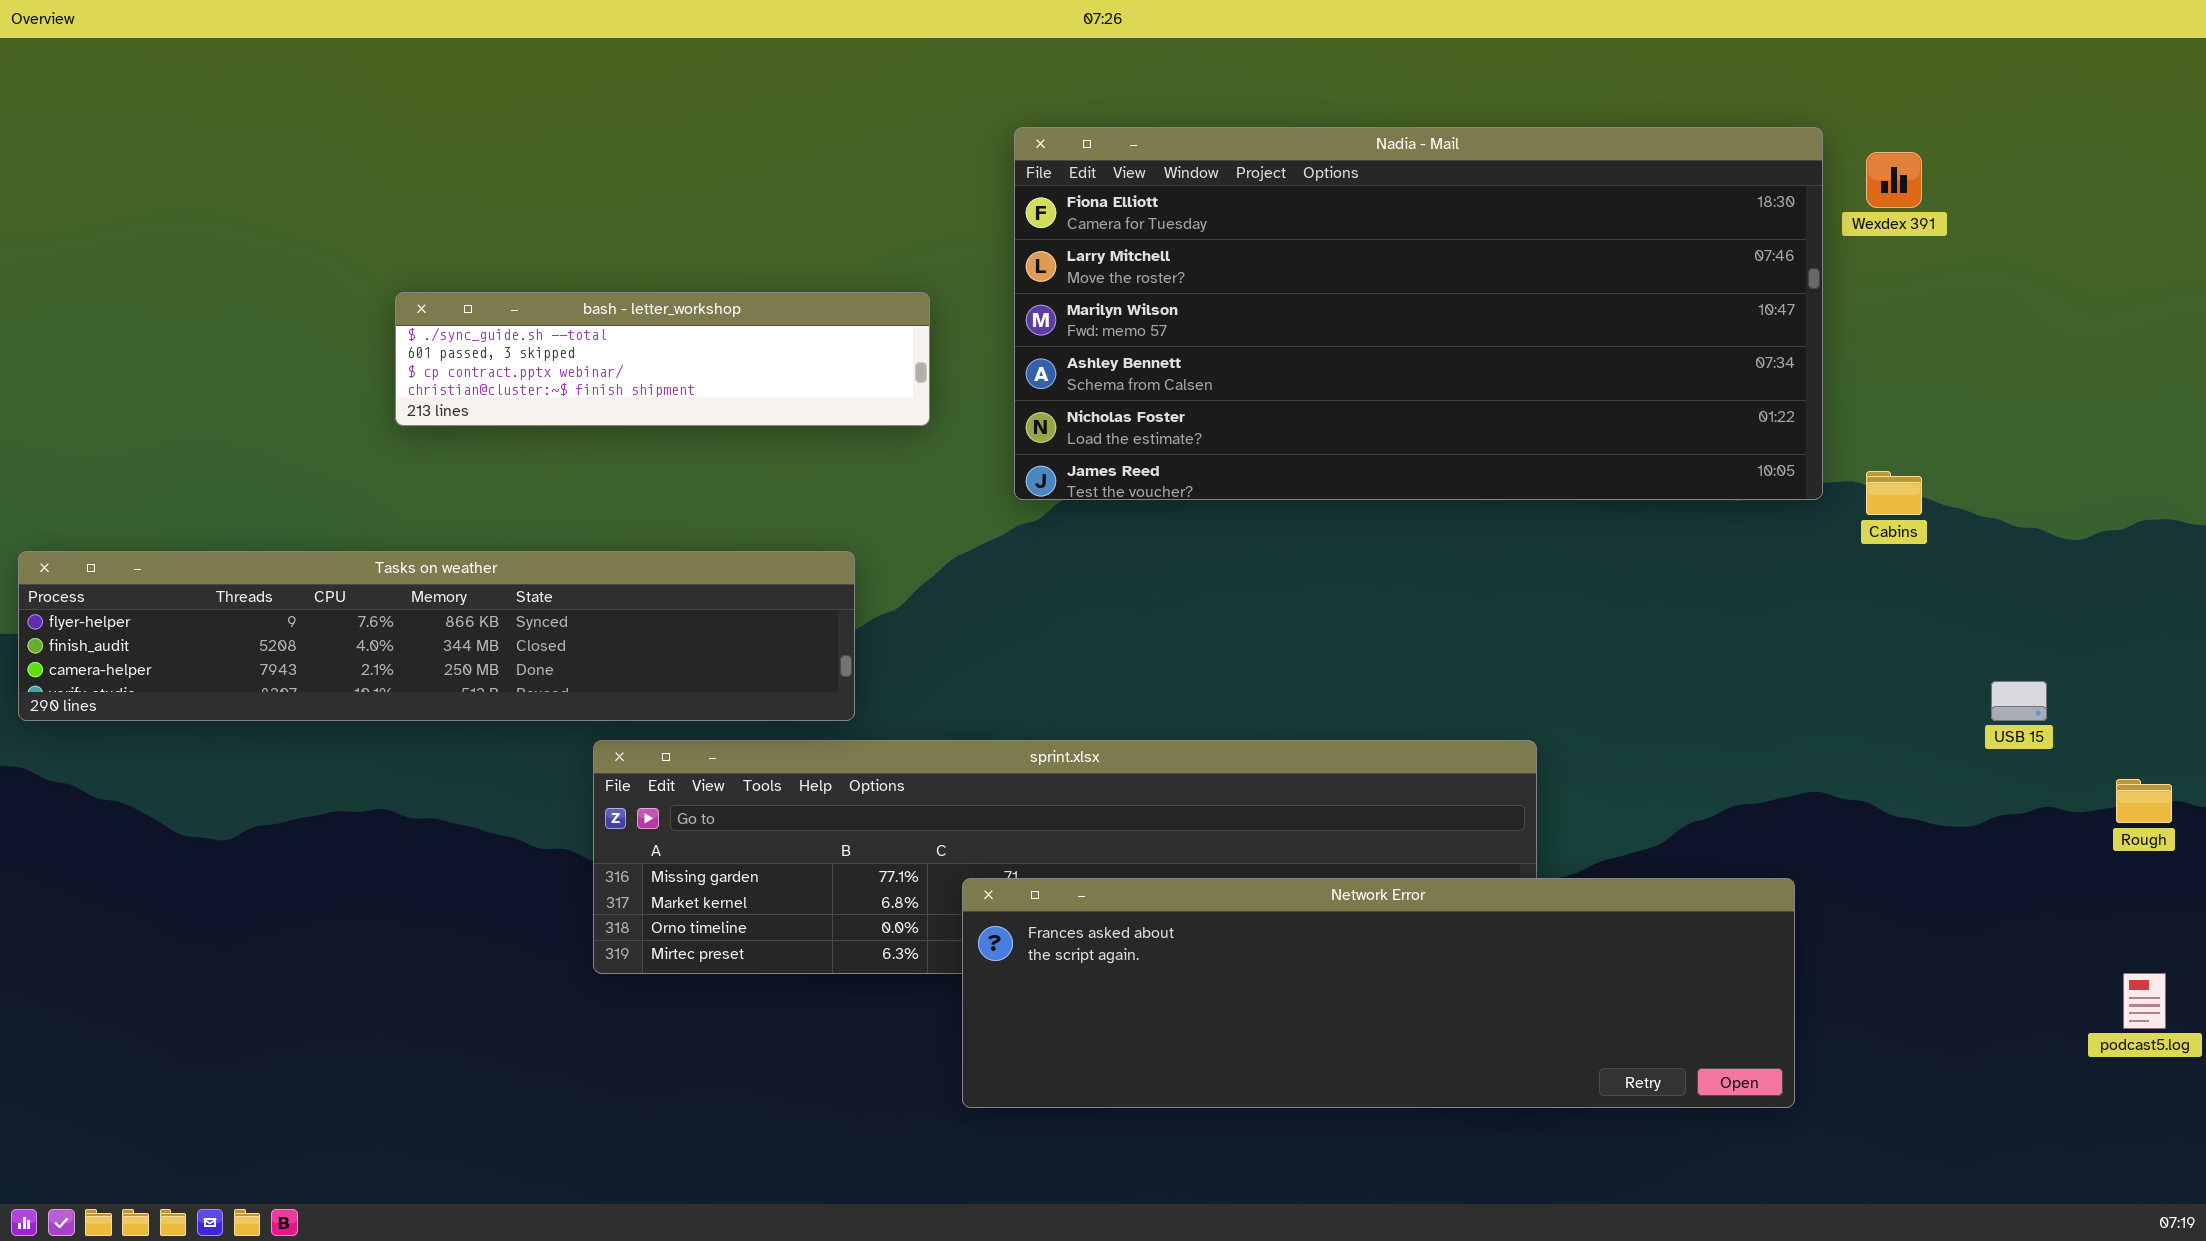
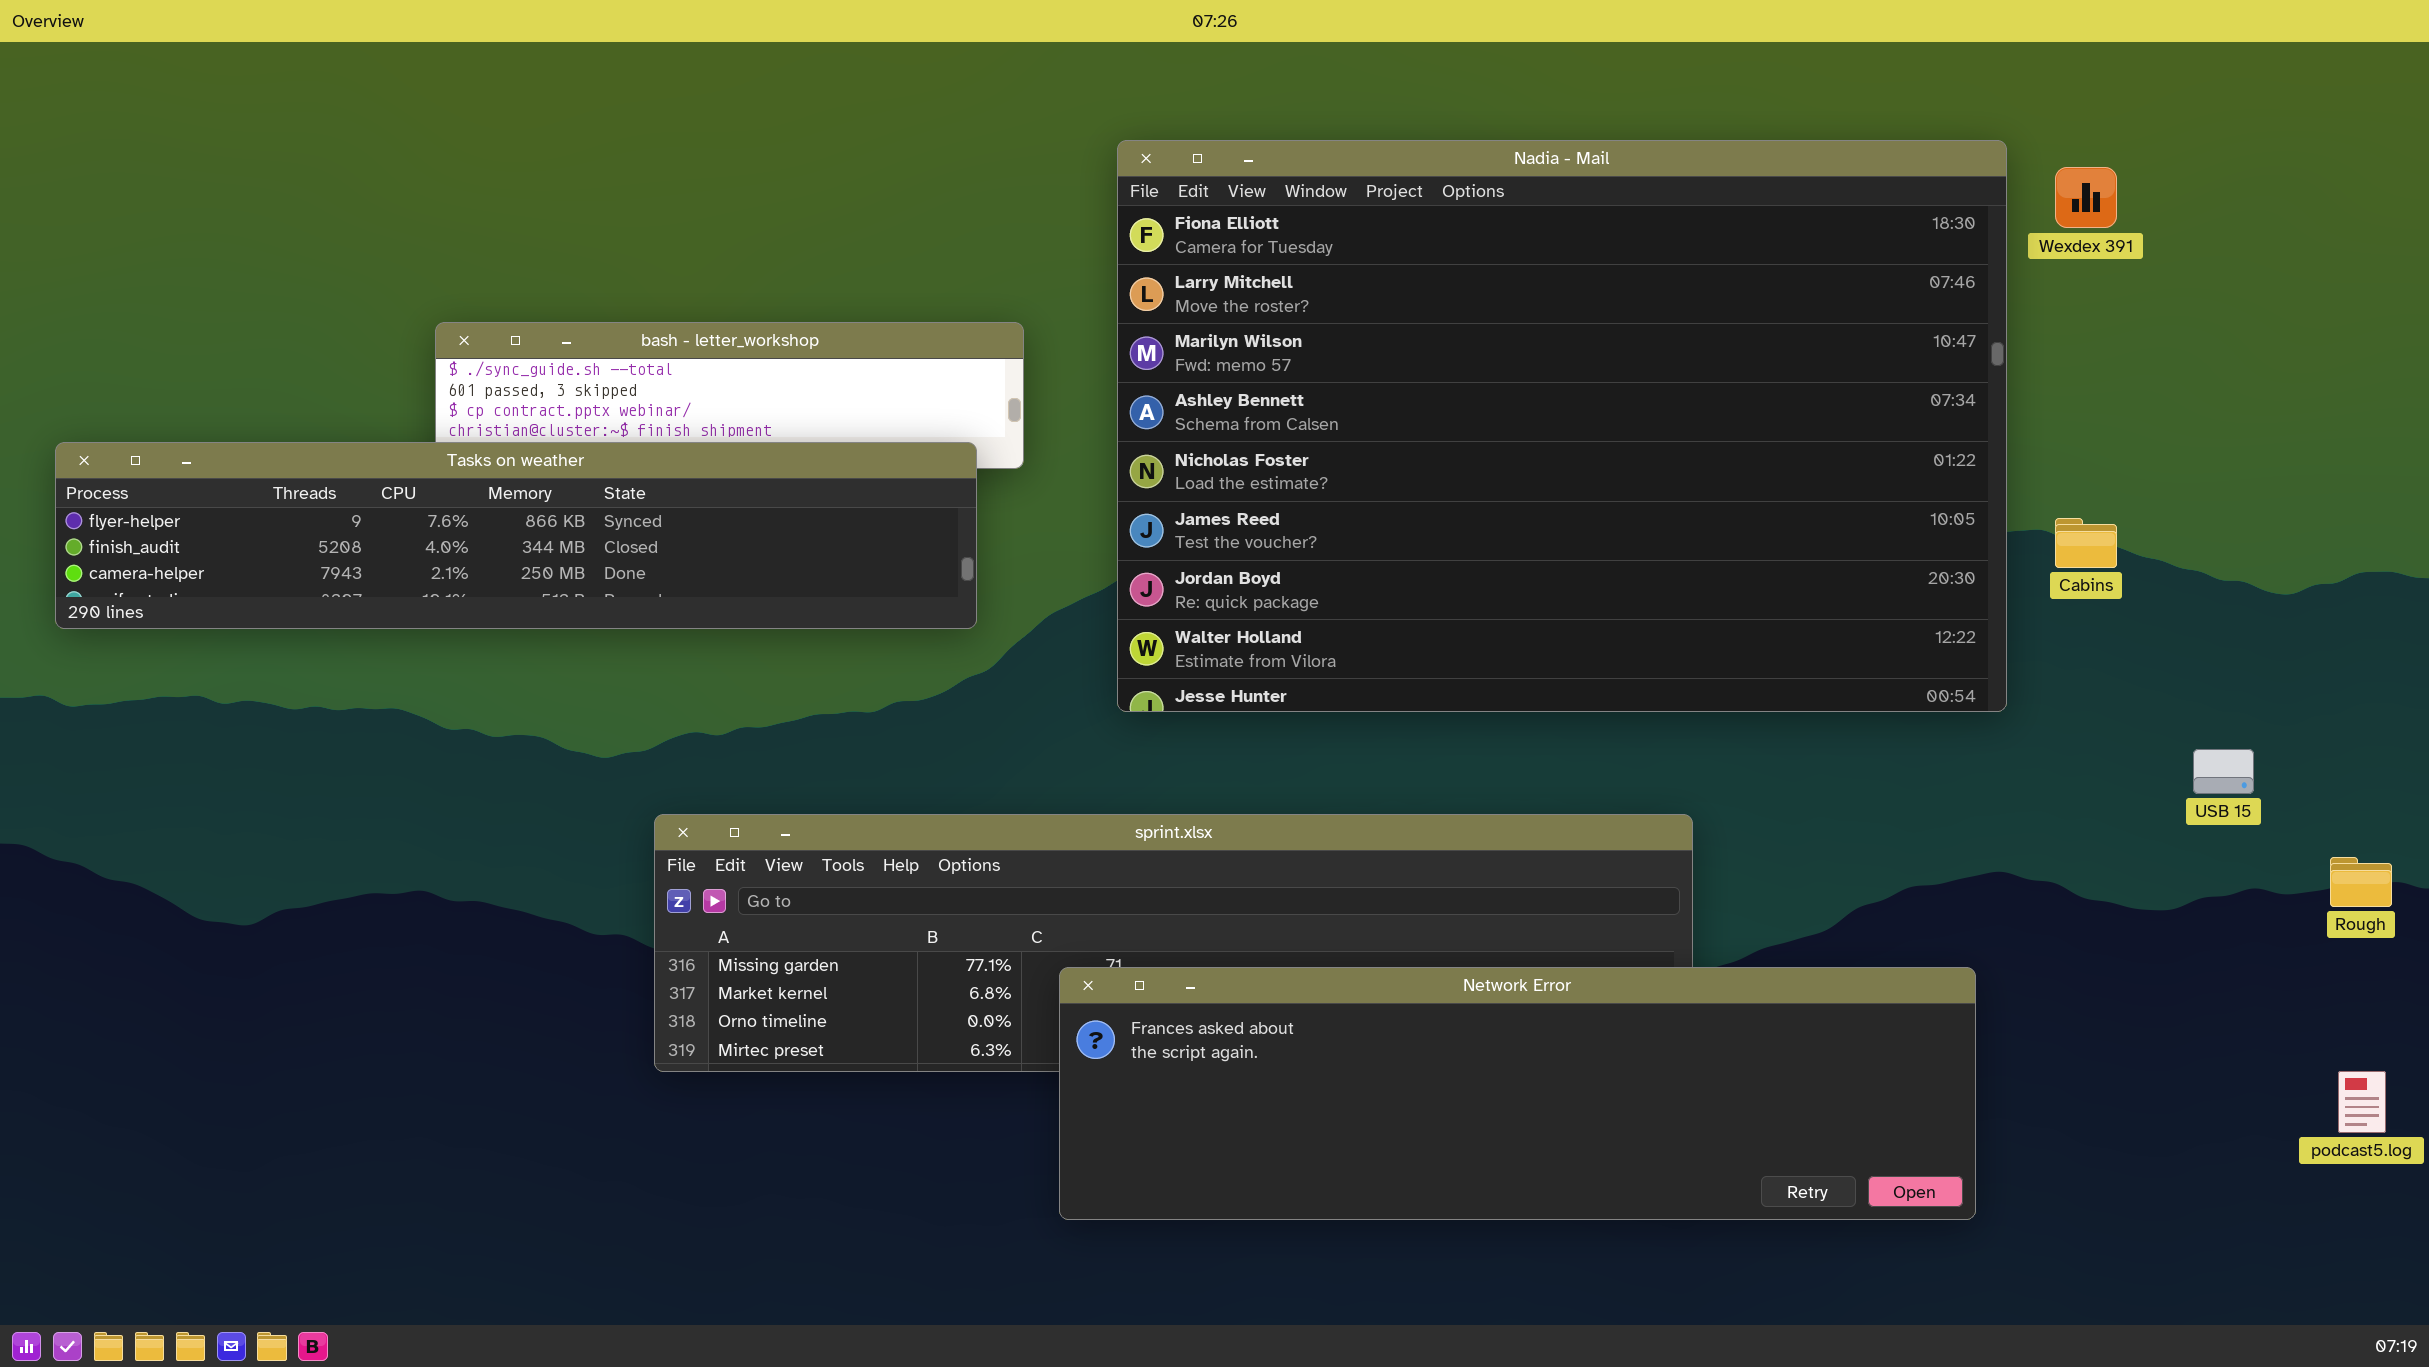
Nadia - Mail: [1014,127,1823,500] -> [1117,140,2007,712], resized
Tasks on weather: [18,551,855,721] -> [55,442,977,629], moved

